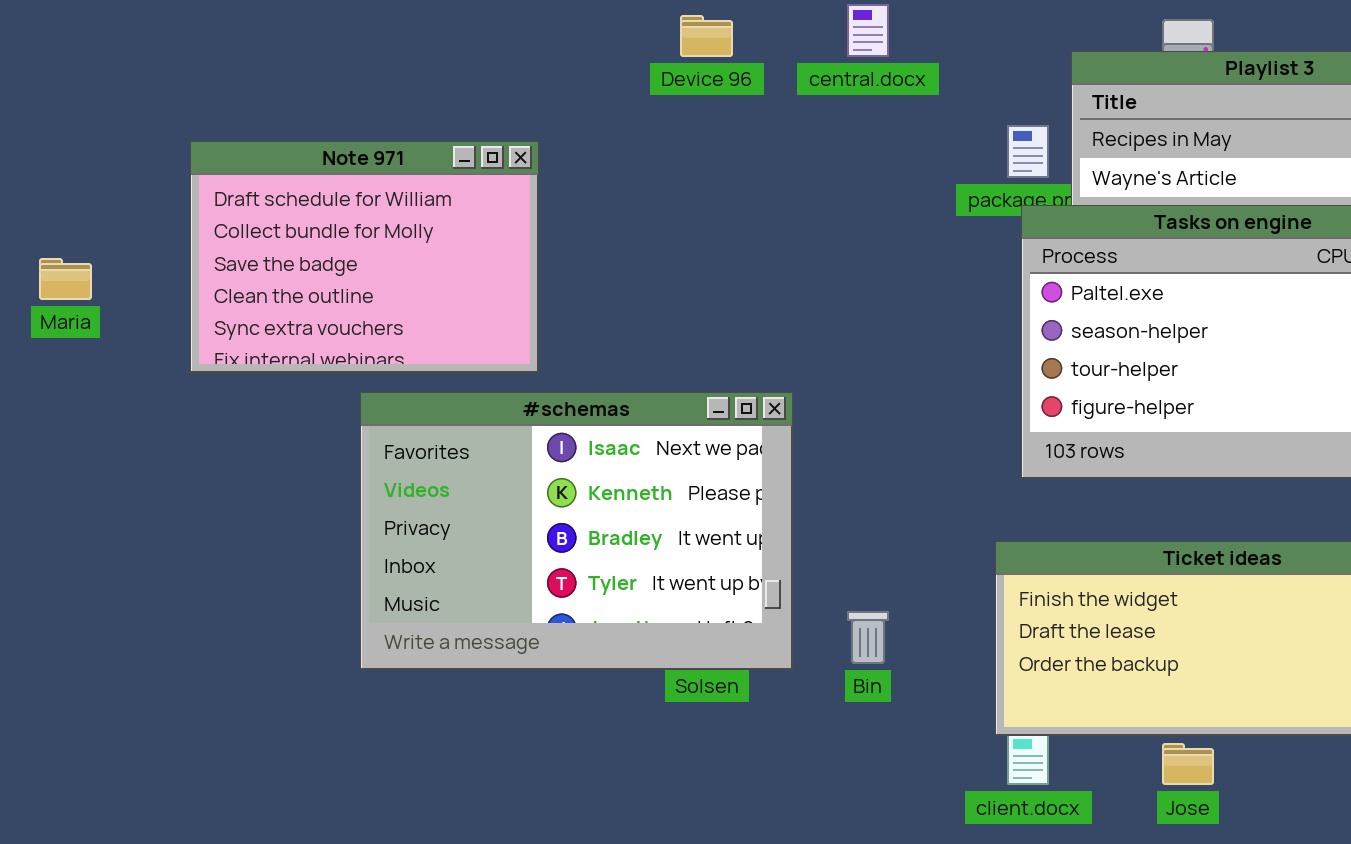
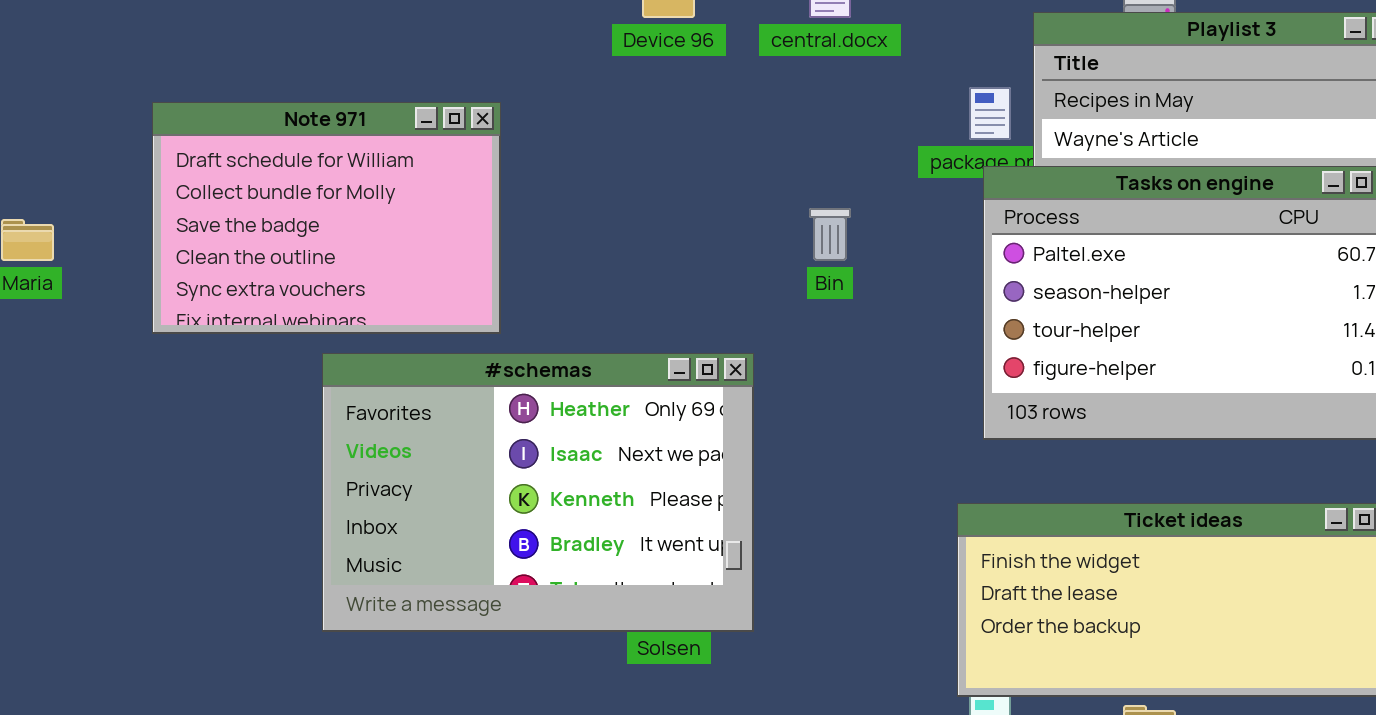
#schemas: [360,392,793,670] -> [322,353,754,632], scrolled up 1 row
Bin: [847,611,889,664] -> [809,208,851,261], moved

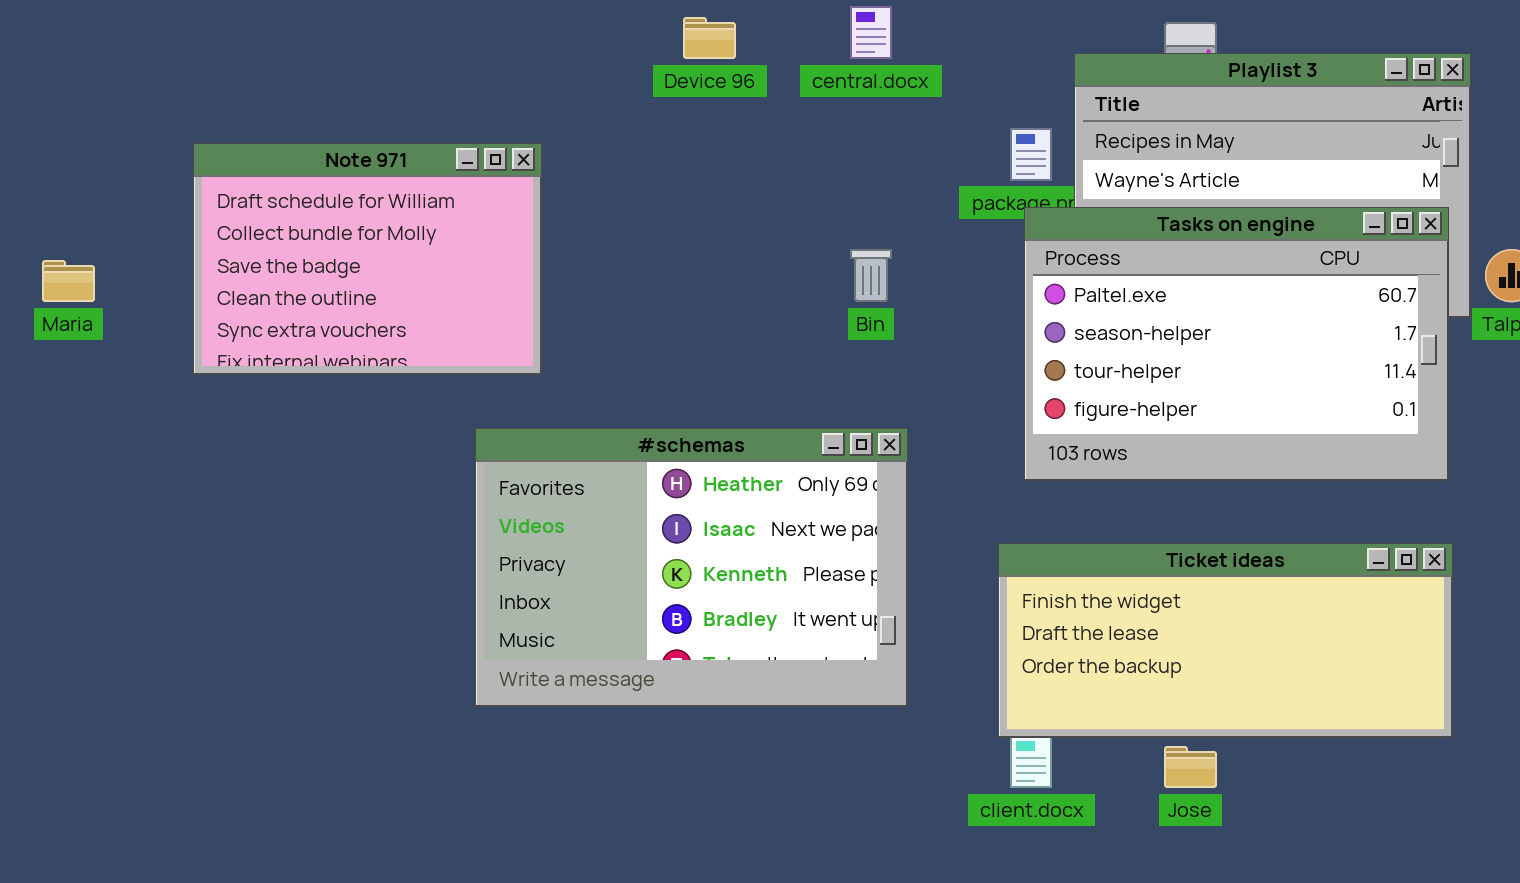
#schemas: [322,353,754,632] -> [475,428,908,707], moved

